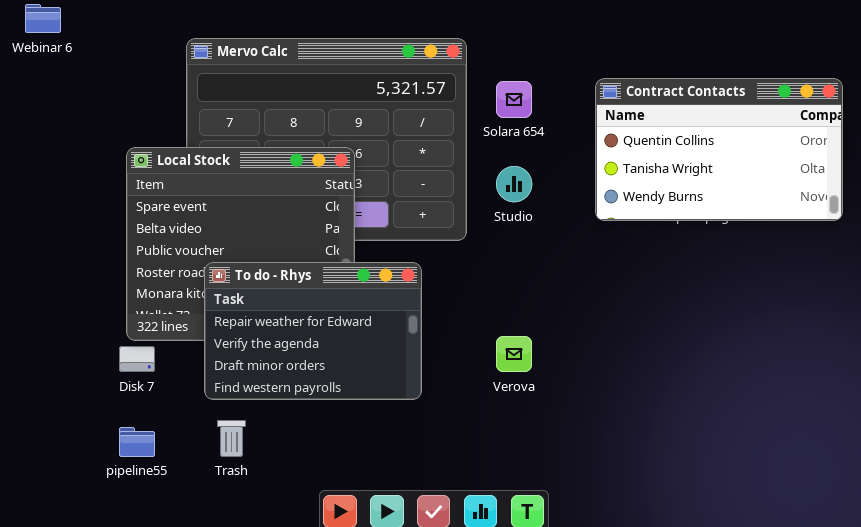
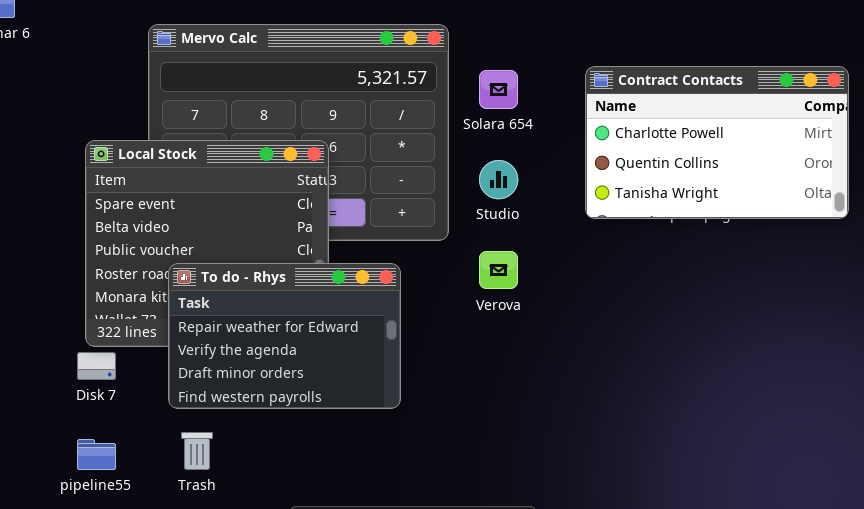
Contract Contacts: [595,78,843,221] -> [585,66,849,219], scrolled up 1 row
Verova: [496,336,532,372] -> [479,251,518,289], moved

